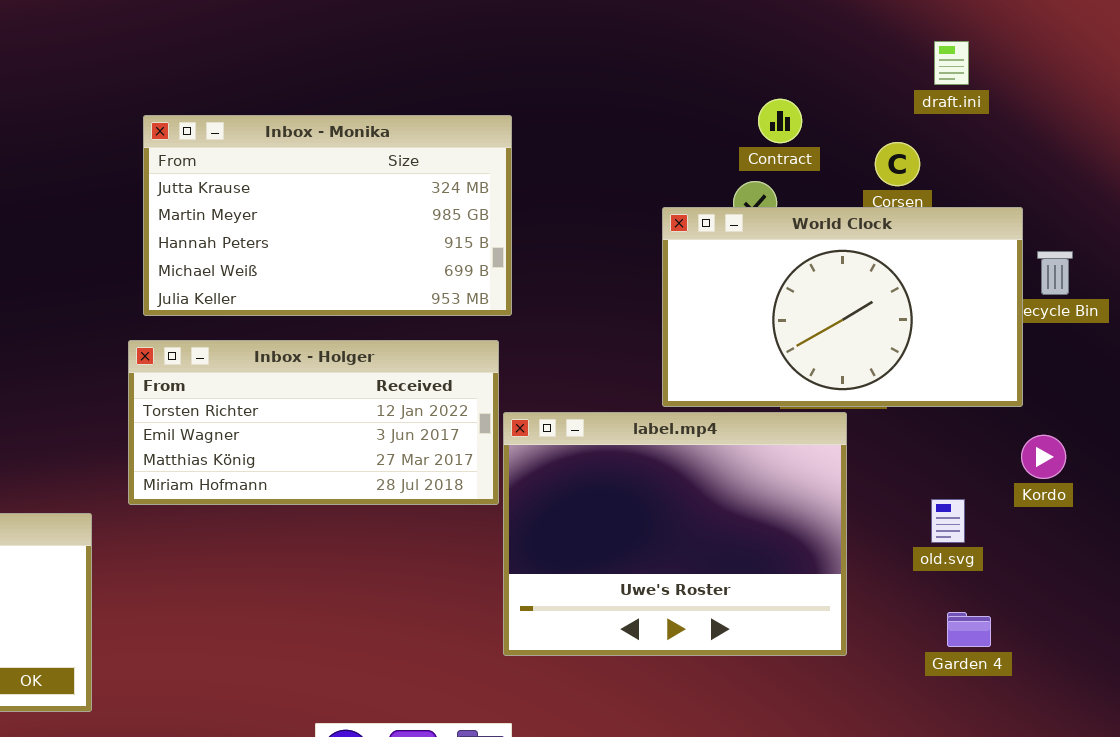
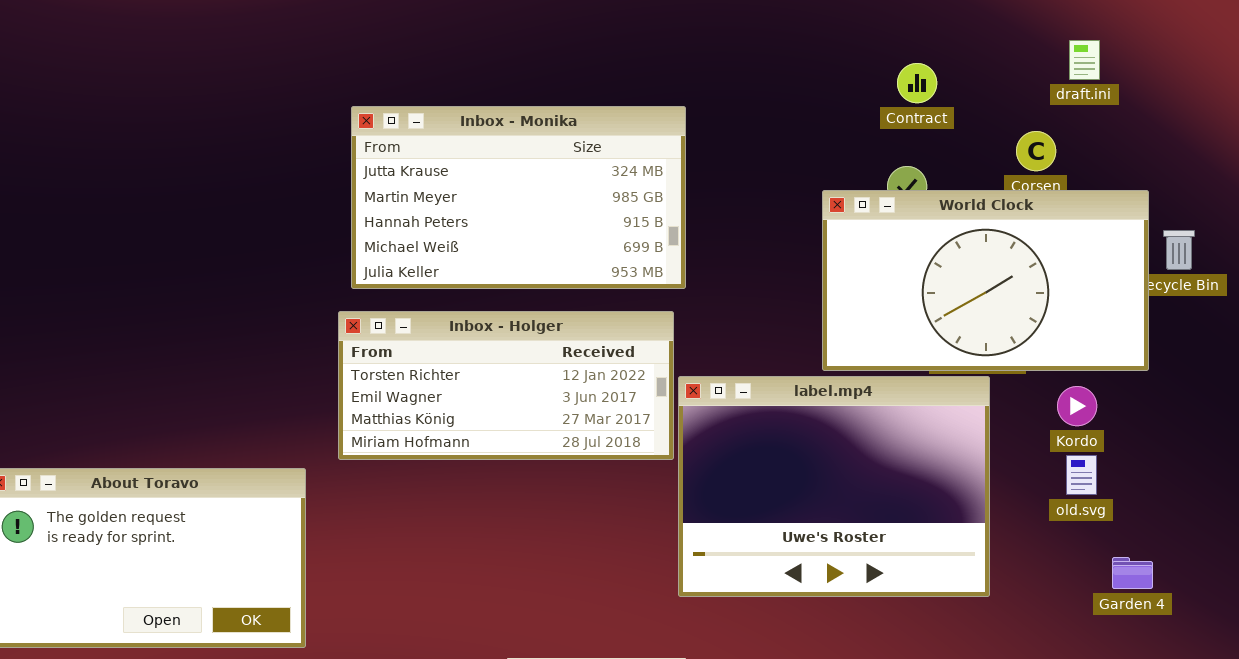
Contract: [758,99,802,143] -> [897,63,937,103], moved
Kordo: [1021,435,1066,479] -> [1057,386,1097,426], moved
Garden 4: [947,612,991,647] -> [1112,557,1153,589], moved

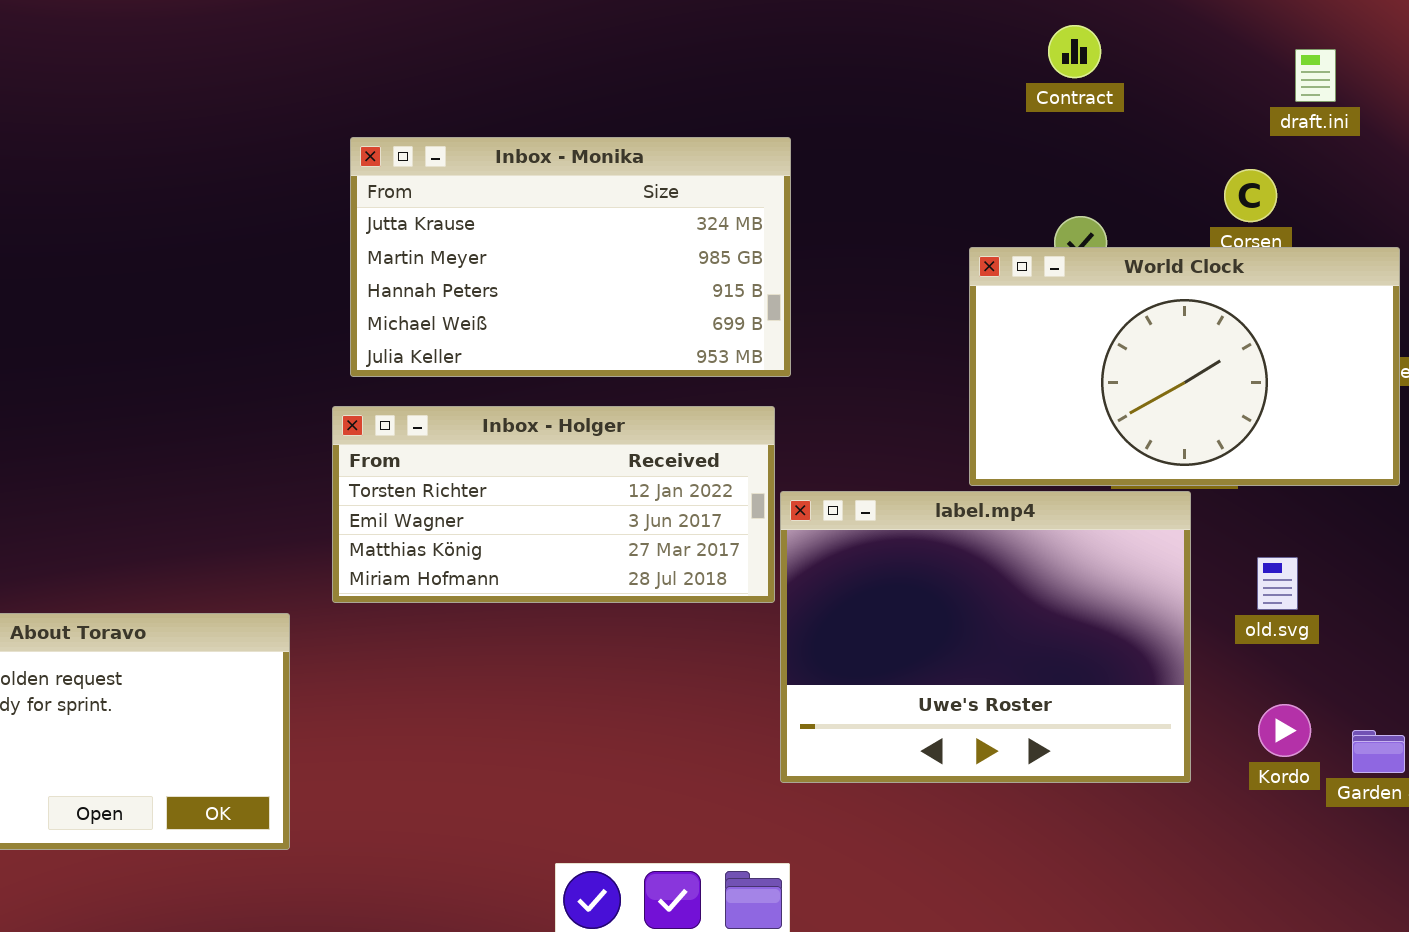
Contract: [897,63,937,103] -> [1048,25,1101,78], moved
Kordo: [1057,386,1097,426] -> [1258,704,1311,757], moved
old.svg: [1066,455,1097,495] -> [1257,557,1298,610], moved

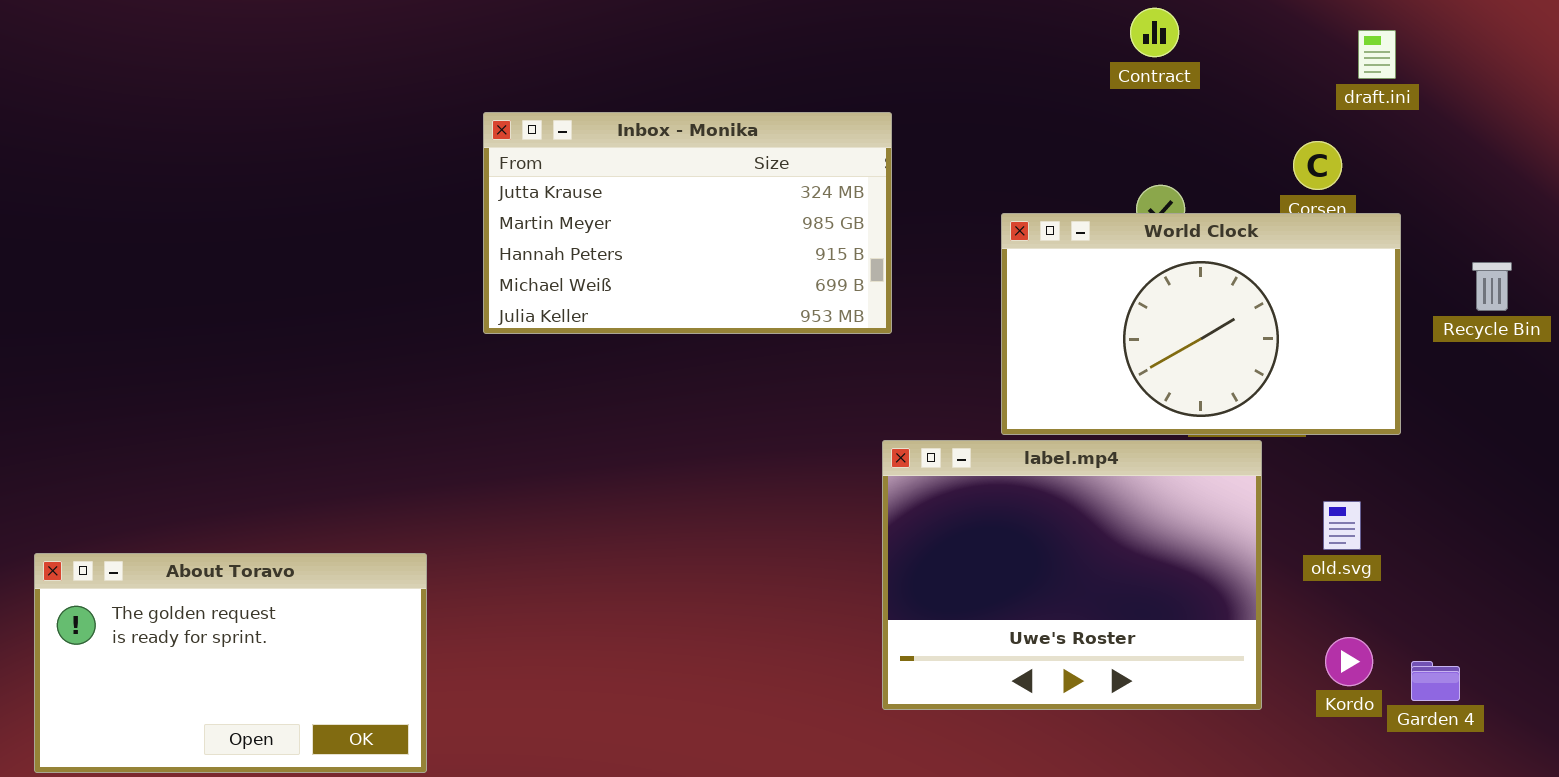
World Clock: [969,247,1400,486] -> [1001,213,1401,435], moved
Inbox - Holger: [332,406,775,603] -> none, closed

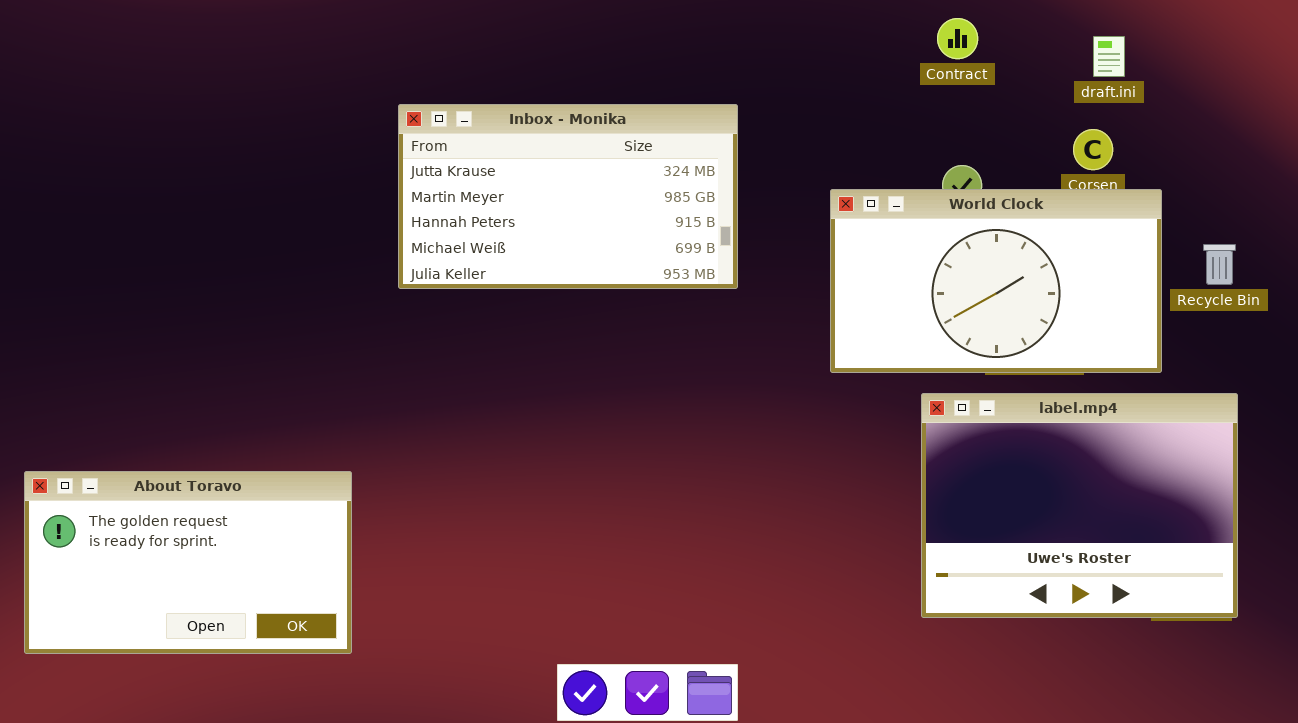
draft.ini: [1358,30,1396,79] -> [1093,36,1125,77], moved
Recycle Bin: [1472,262,1512,311] -> [1203,244,1236,285], moved
label.mp4: [882,440,1262,710] -> [921,393,1238,618], moved

